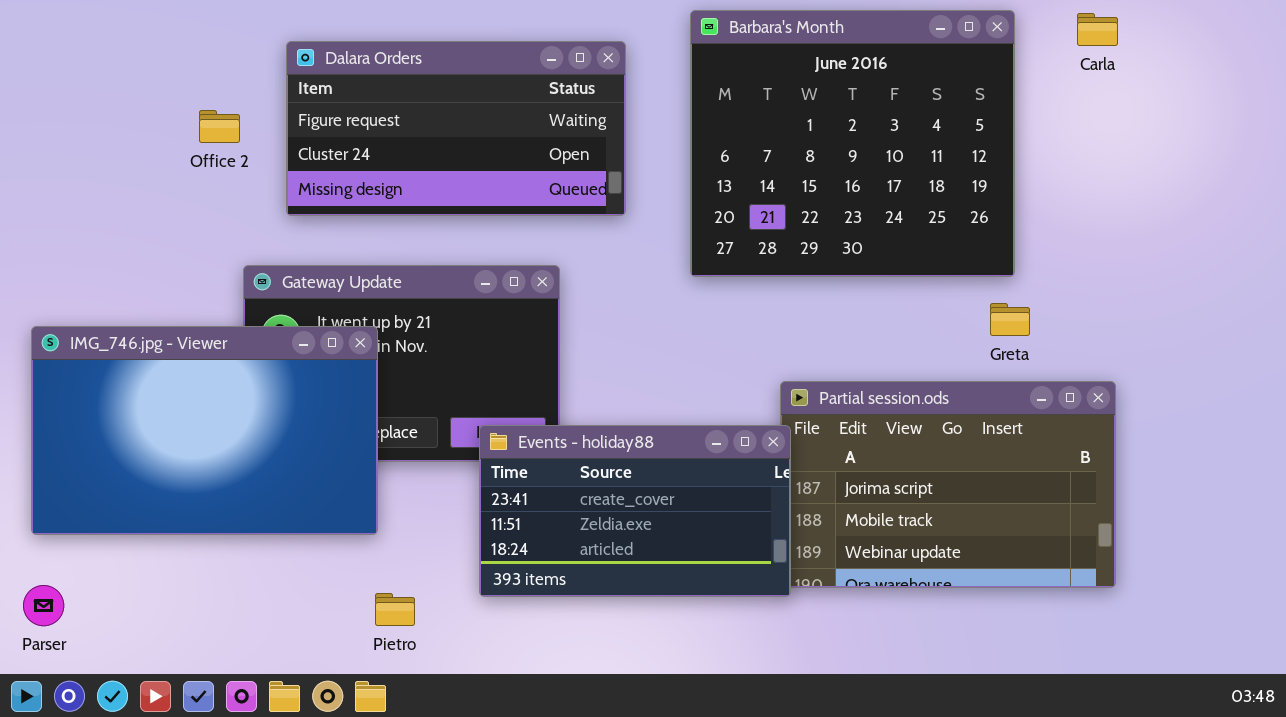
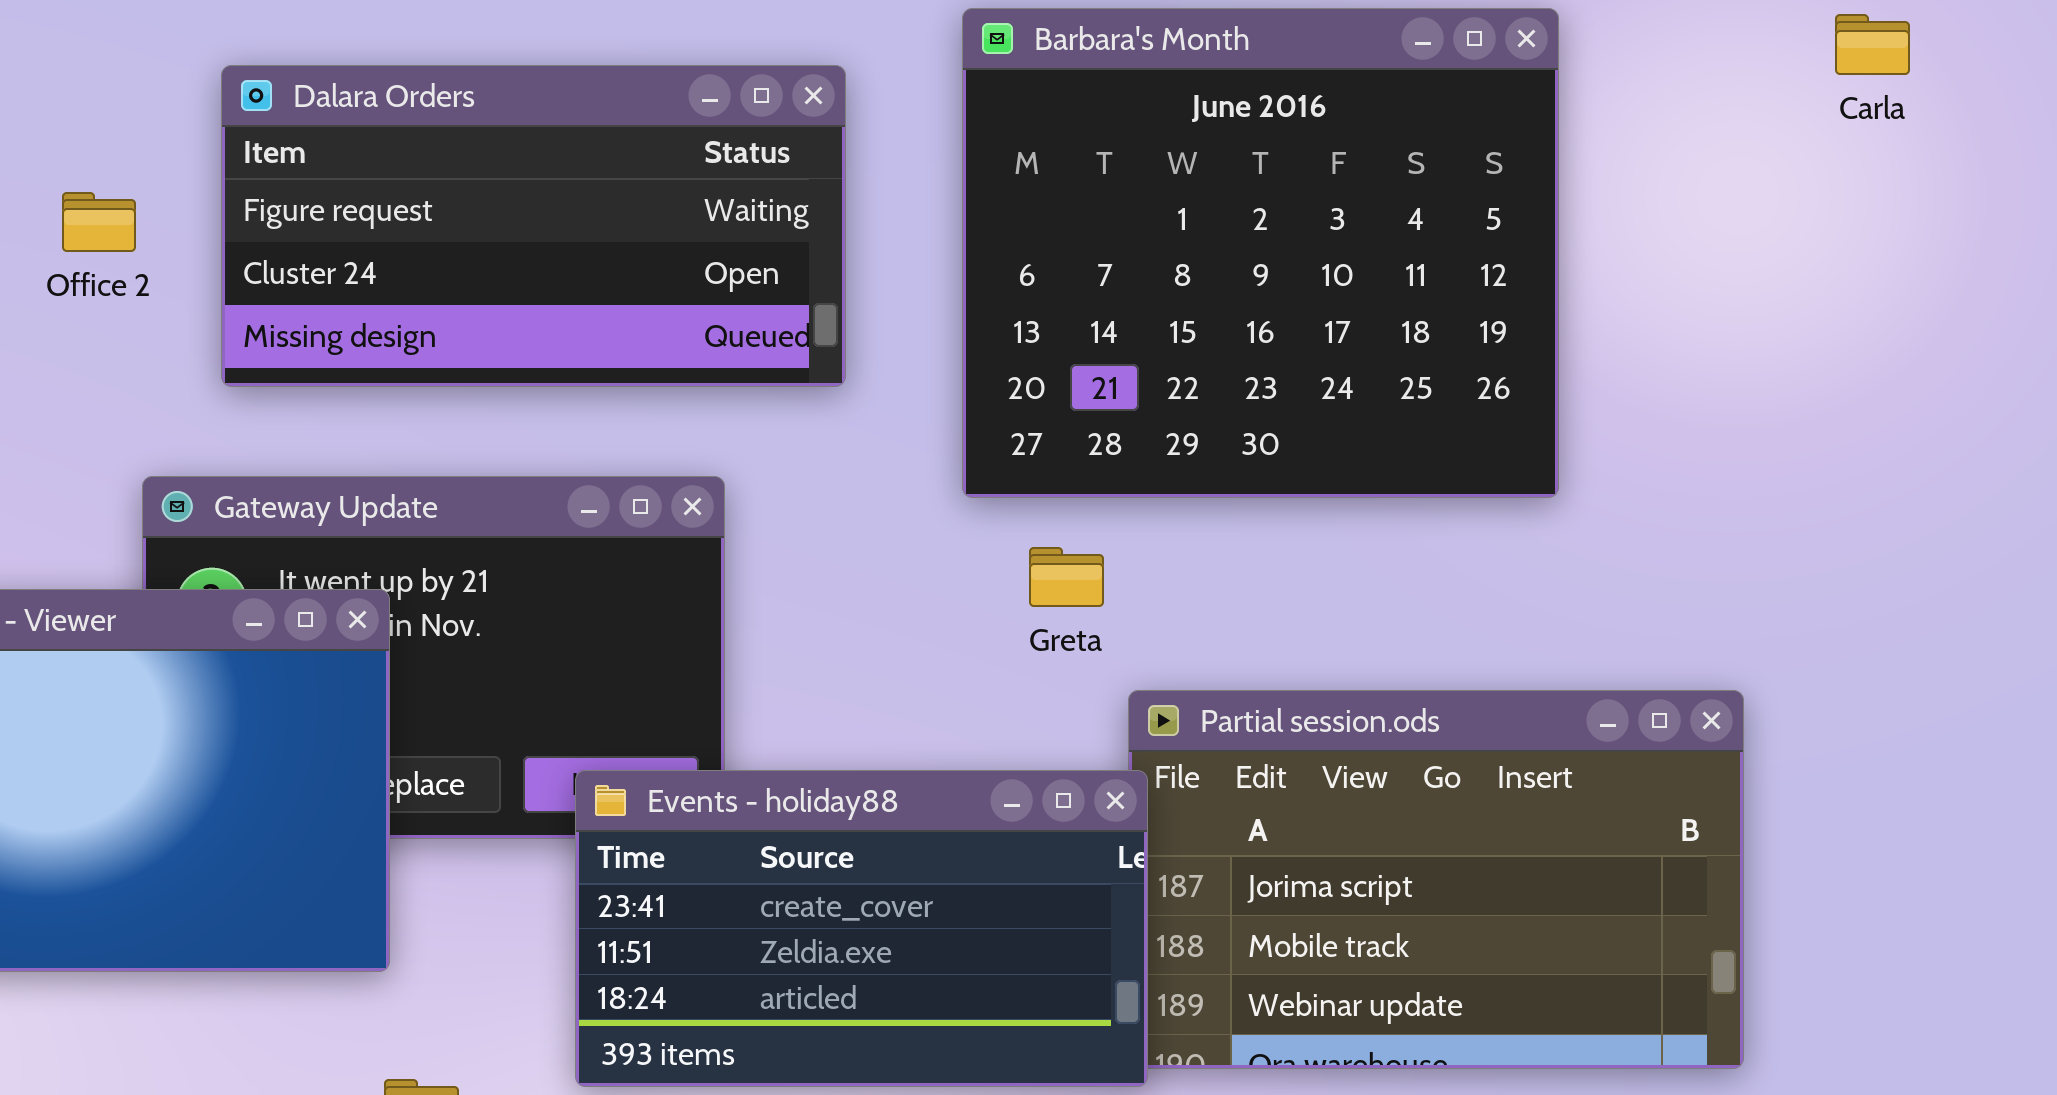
Carla: [1077,13,1118,46] -> [1835,14,1910,75], moved
Greta: [990,303,1030,336] -> [1029,547,1104,607], moved

